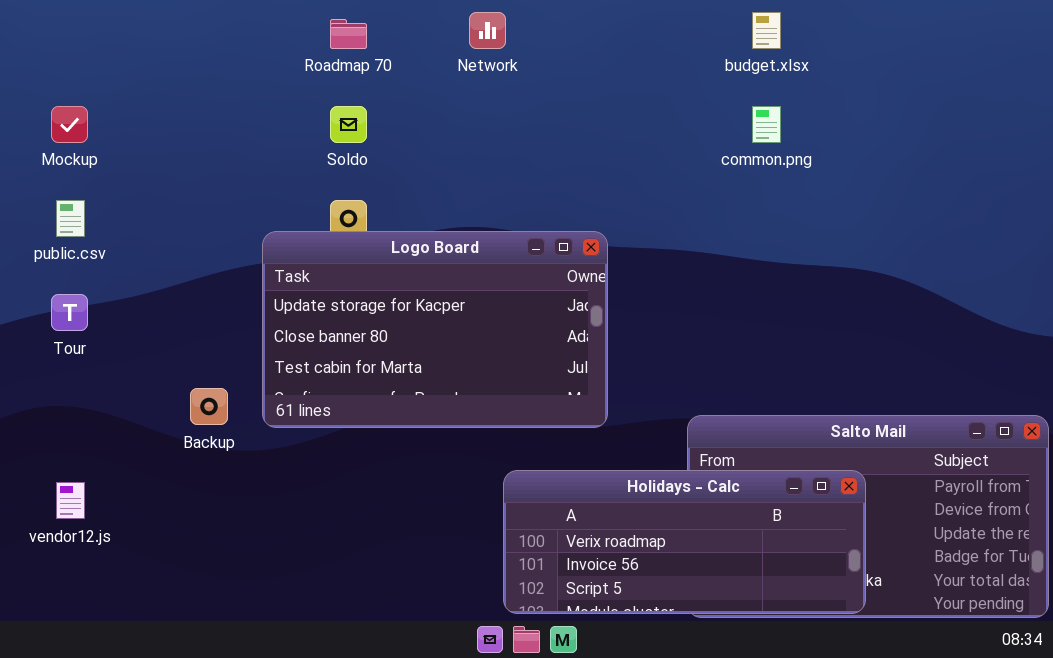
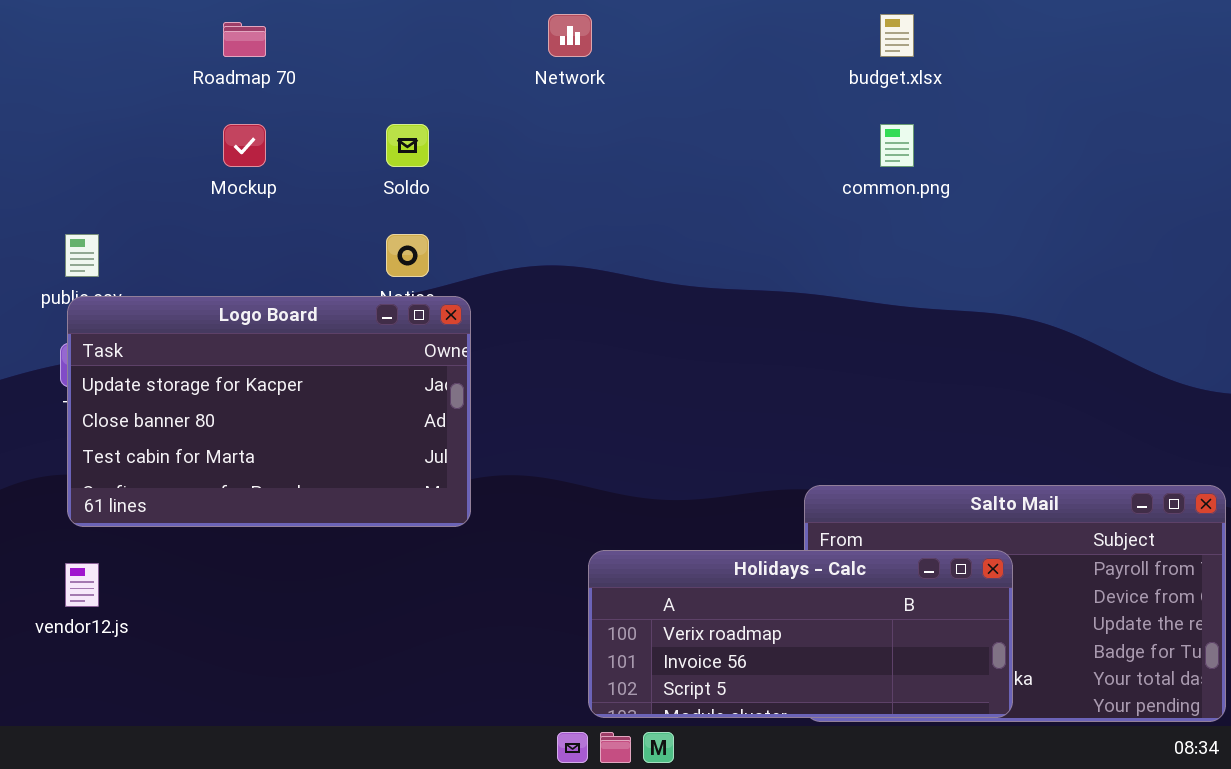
Roadmap 70: [330,19,367,49] -> [223,22,266,57], moved
Mockup: [51,106,88,143] -> [223,124,266,167], moved
Logo Board: [262,231,608,428] -> [67,296,471,527], moved

